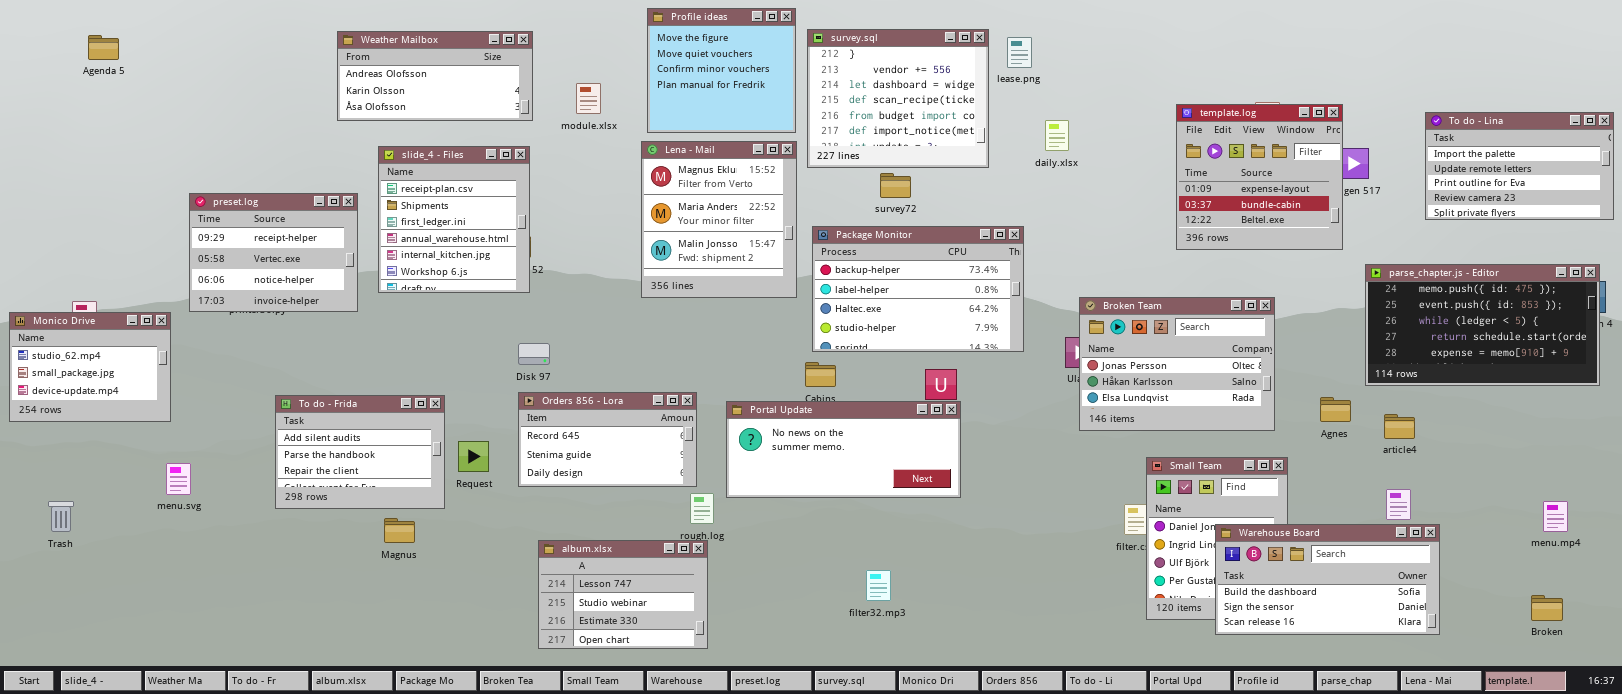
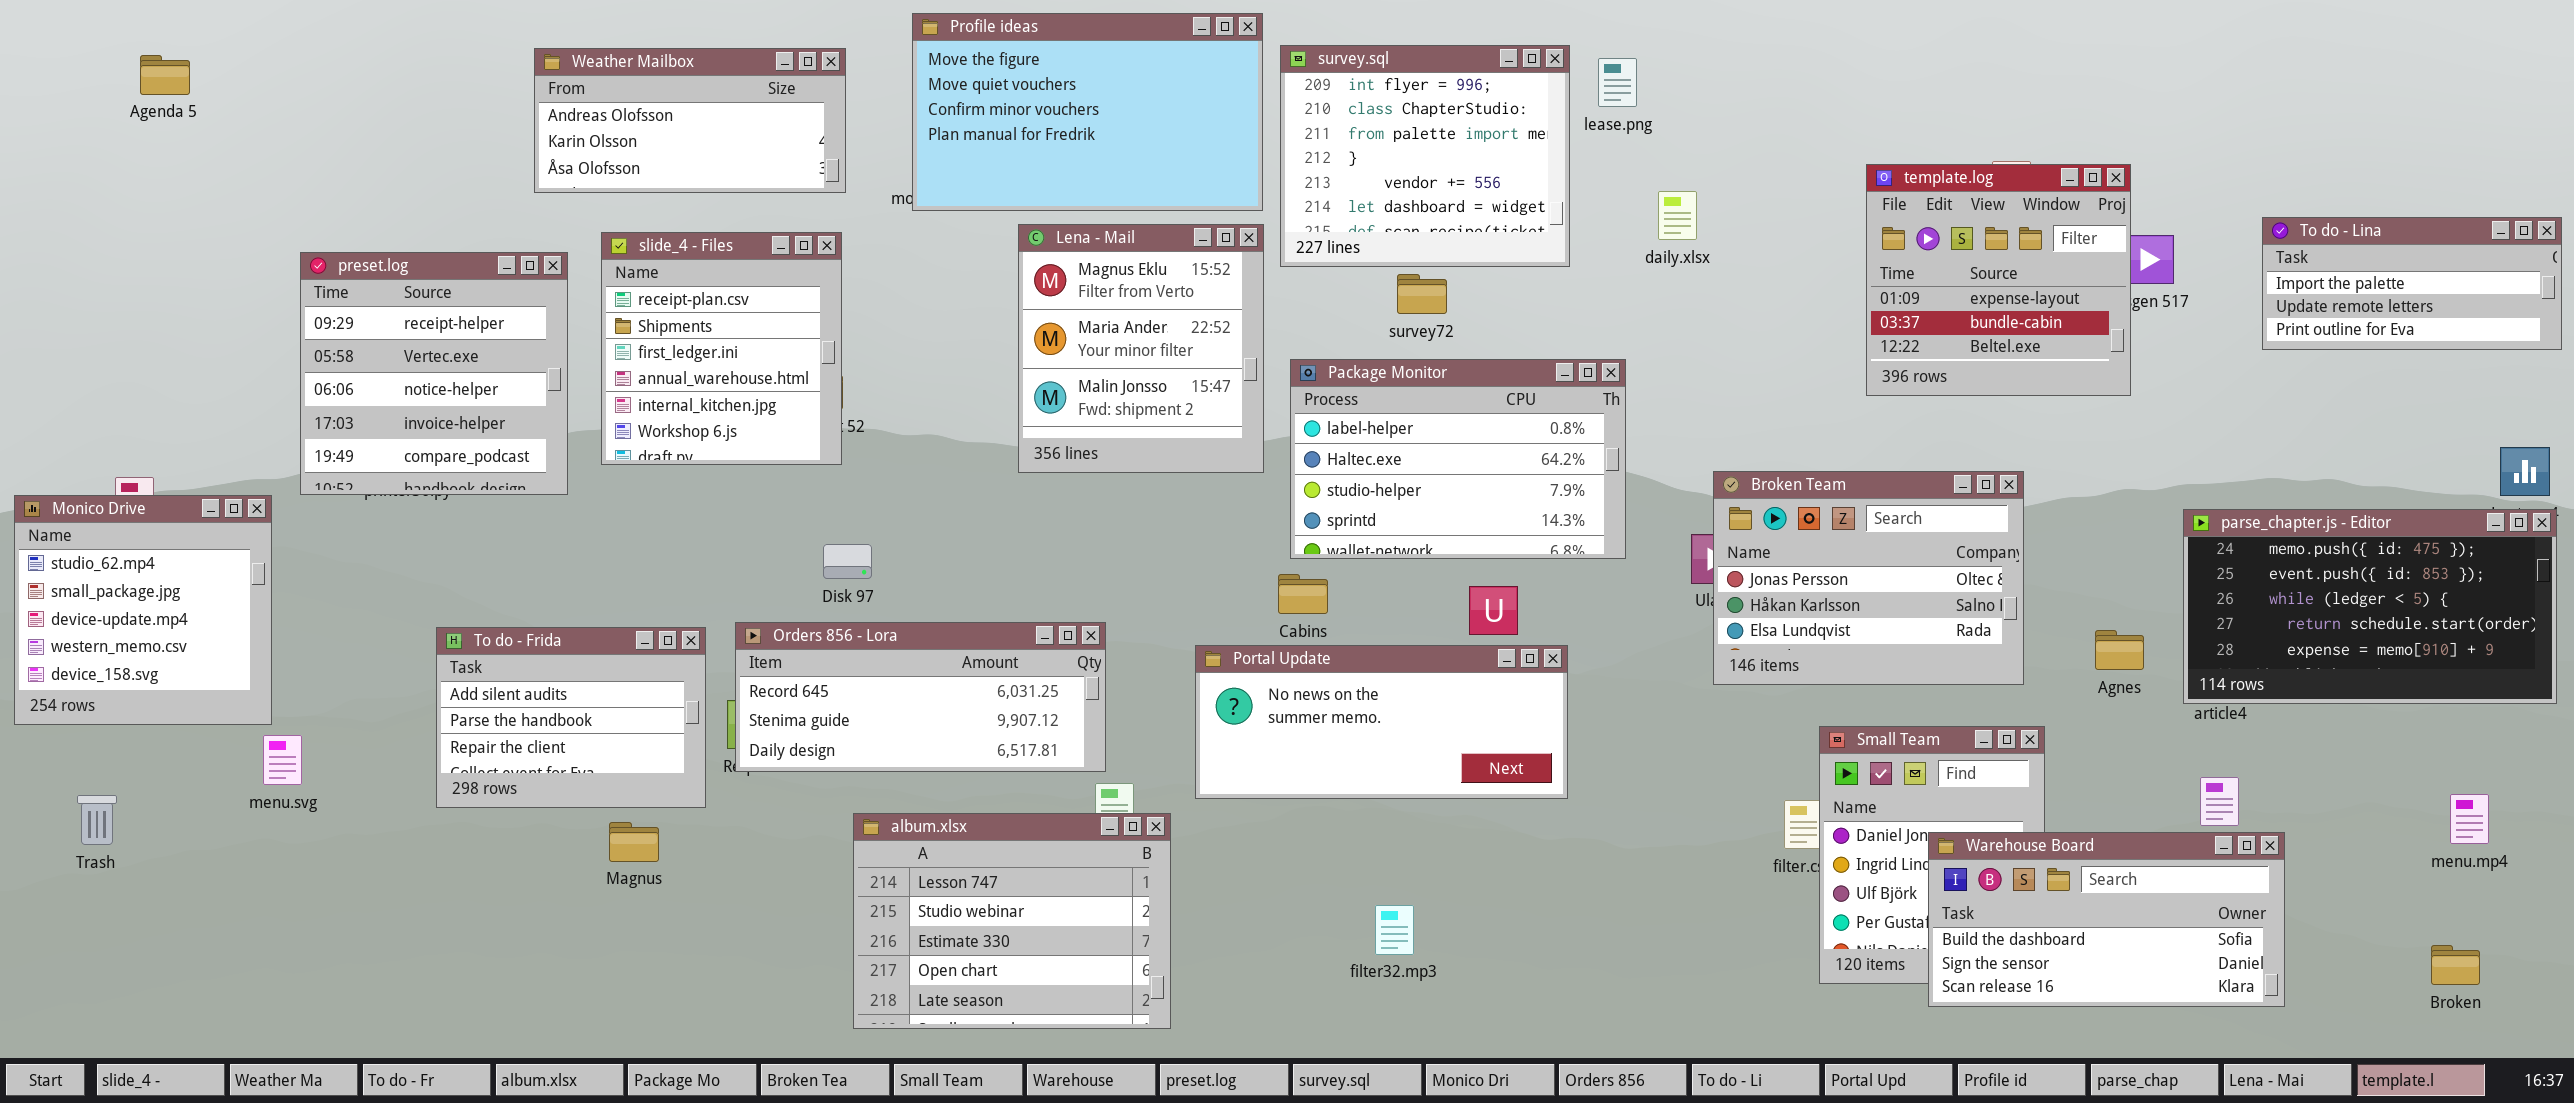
Profile ideas: [647,8,796,133] -> [912,13,1263,211], resized
survey.sql: [807,29,989,168] -> [1280,45,1570,267], scrolled up 3 rows
To do - Lina: [1425,112,1614,220] -> [2262,217,2562,350], resized
preset.log: [189,193,358,312] -> [300,252,568,495], resized
Package Monitor: [812,226,1024,352] -> [1290,359,1626,559], scrolled down 1 row
parse_chapter.js - Editor: [1365,264,1600,386] -> [2183,509,2557,704], moved
Monico Drive: [9,312,171,422] -> [14,495,272,725], resized
Orders 856 - Lora: [518,392,697,487] -> [735,622,1106,772], resized
Portal Update: [726,401,961,498] -> [1195,645,1568,799], moved
album.xlsx: [538,540,708,649] -> [853,813,1171,1029], resized

